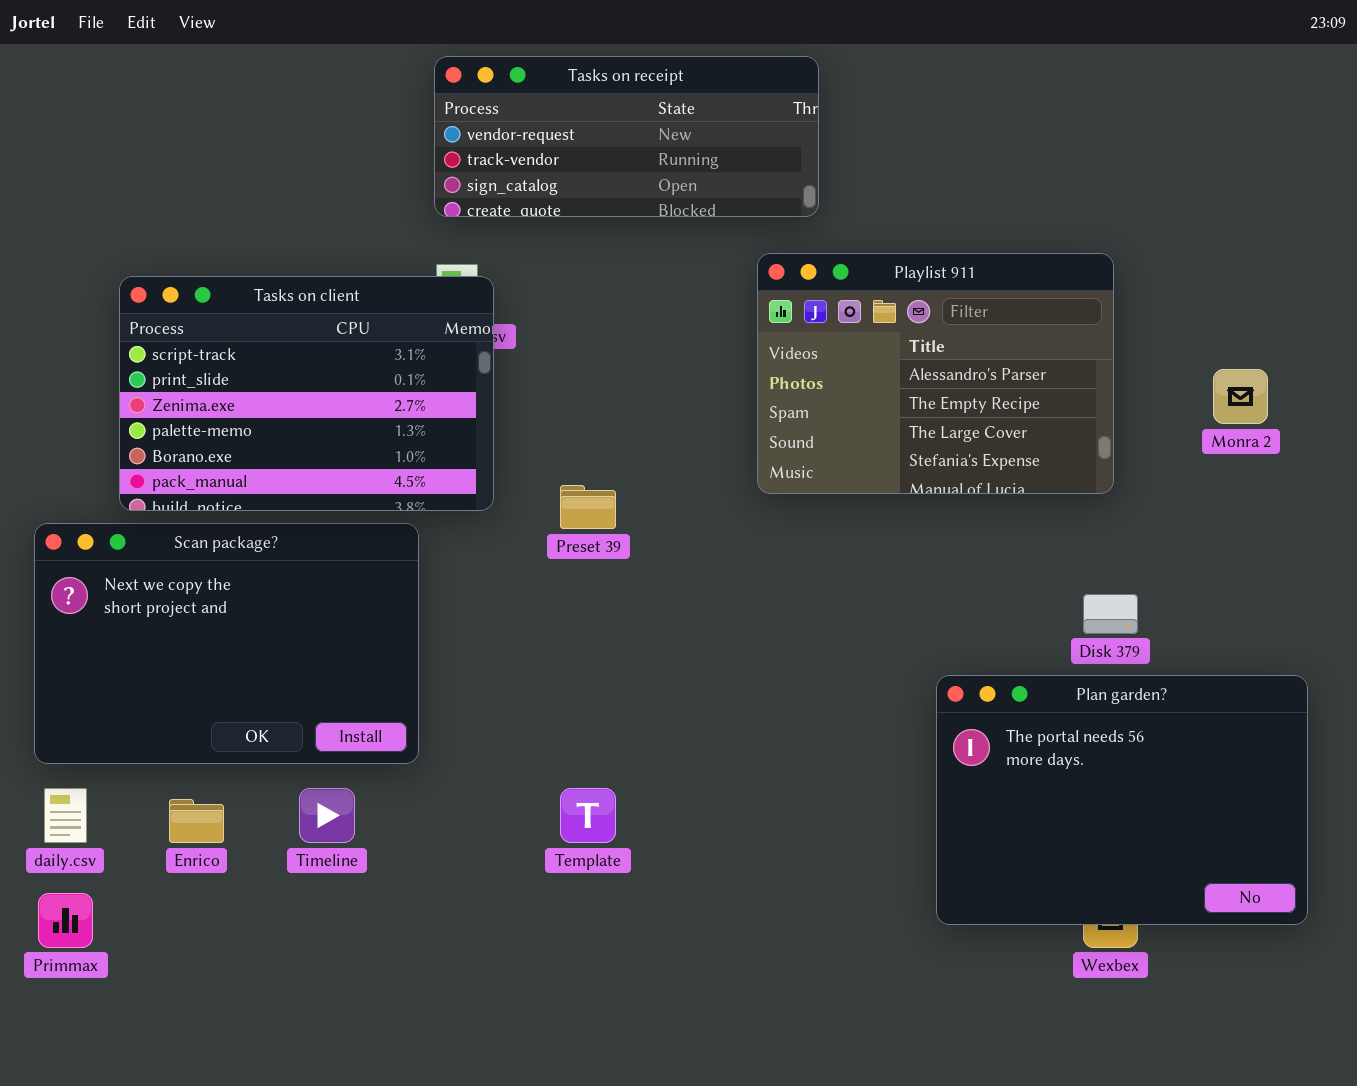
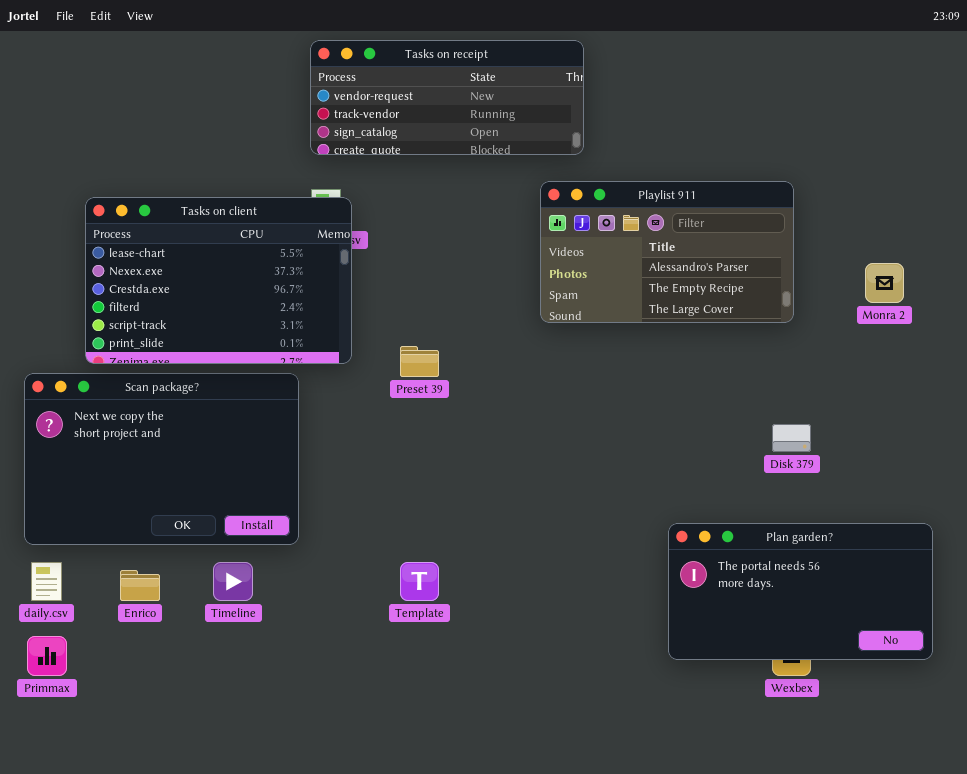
Playlist 911: [757,253,1114,494] -> [540,181,794,323], resized
Tasks on client: [119,276,494,511] -> [85,197,352,364], scrolled up 4 rows
Plan garden?: [936,675,1308,925] -> [668,523,933,660], resized

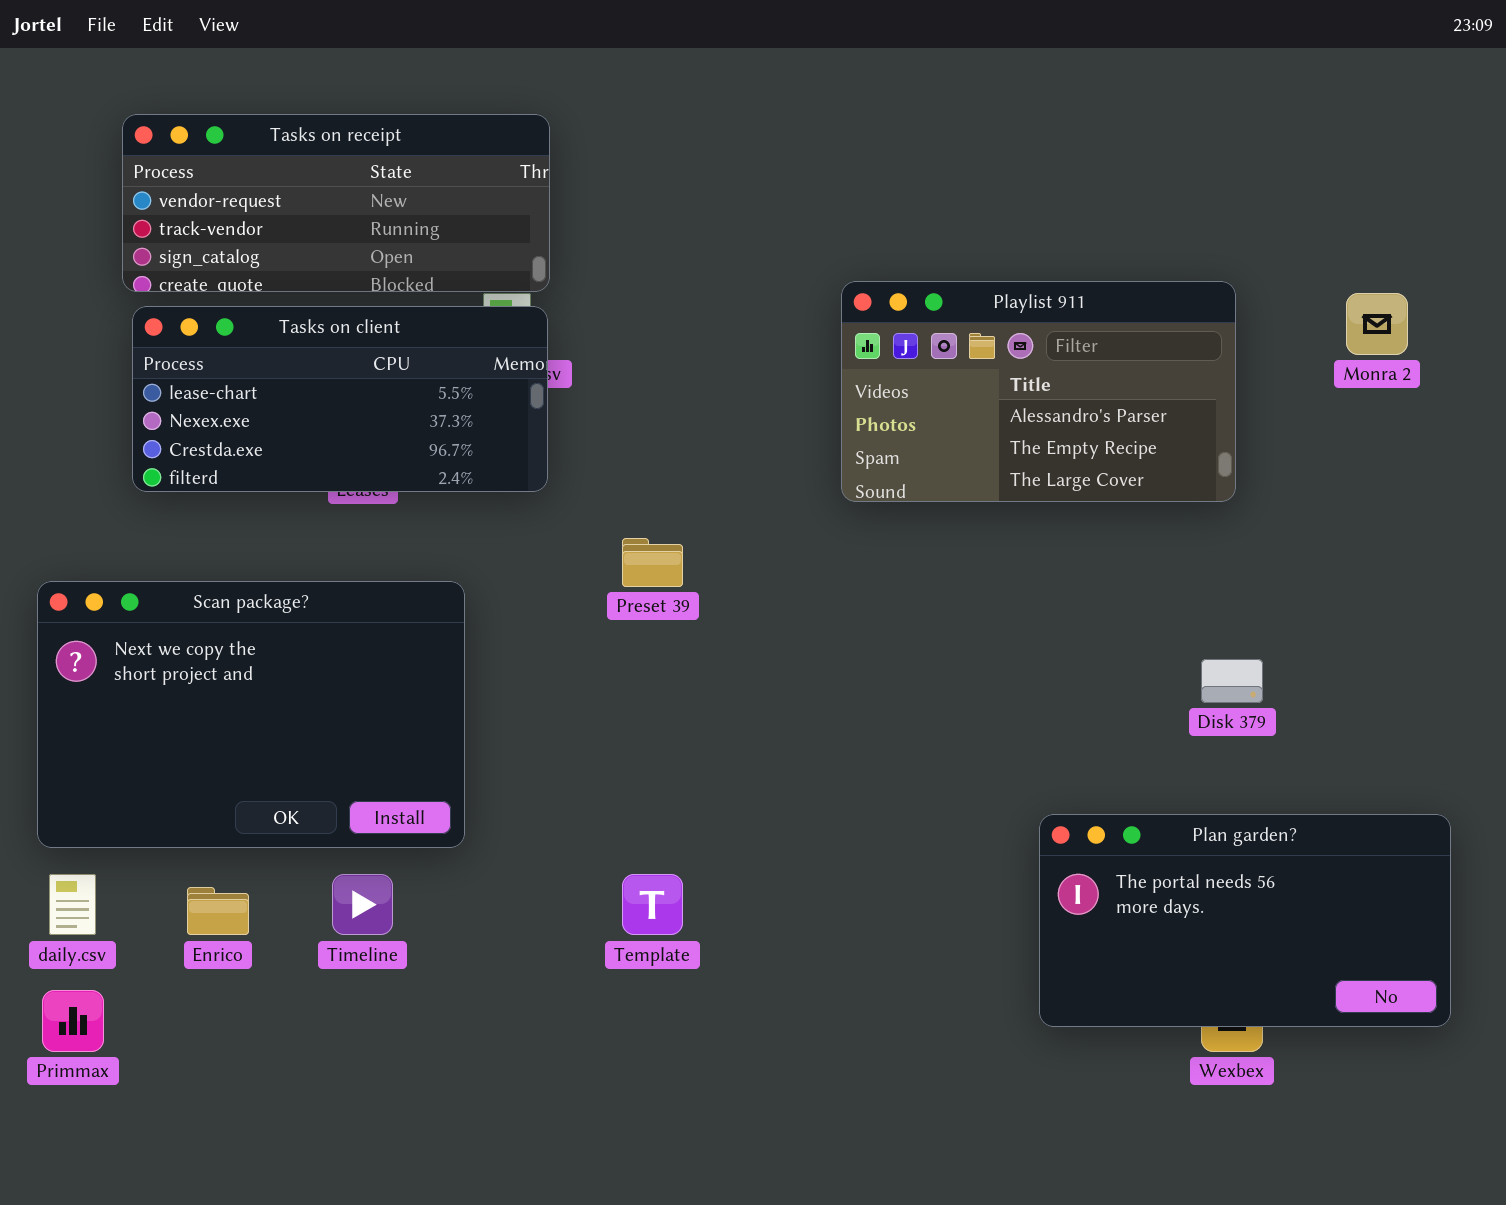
Tasks on receipt: [310,40,584,155] -> [122,114,550,292], moved
Tasks on client: [85,197,352,364] -> [132,306,548,492], resized
Monra 2: [865,263,904,303] -> [1346,293,1408,355], moved

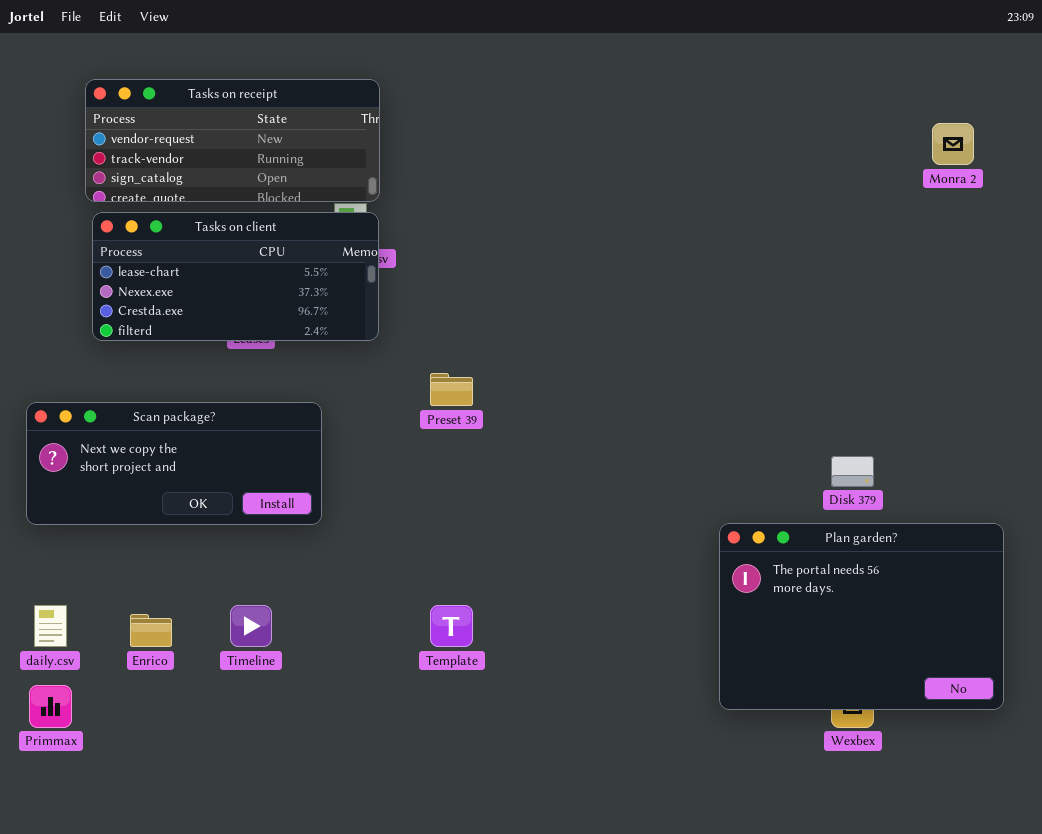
Playlist 911: [841,281,1236,502] -> none, closed
Monra 2: [1346,293,1408,355] -> [932,123,974,165], moved
Scan package?: [37,581,465,848] -> [26,402,322,525], resized
Plan garden?: [1039,814,1451,1027] -> [719,523,1004,710], resized

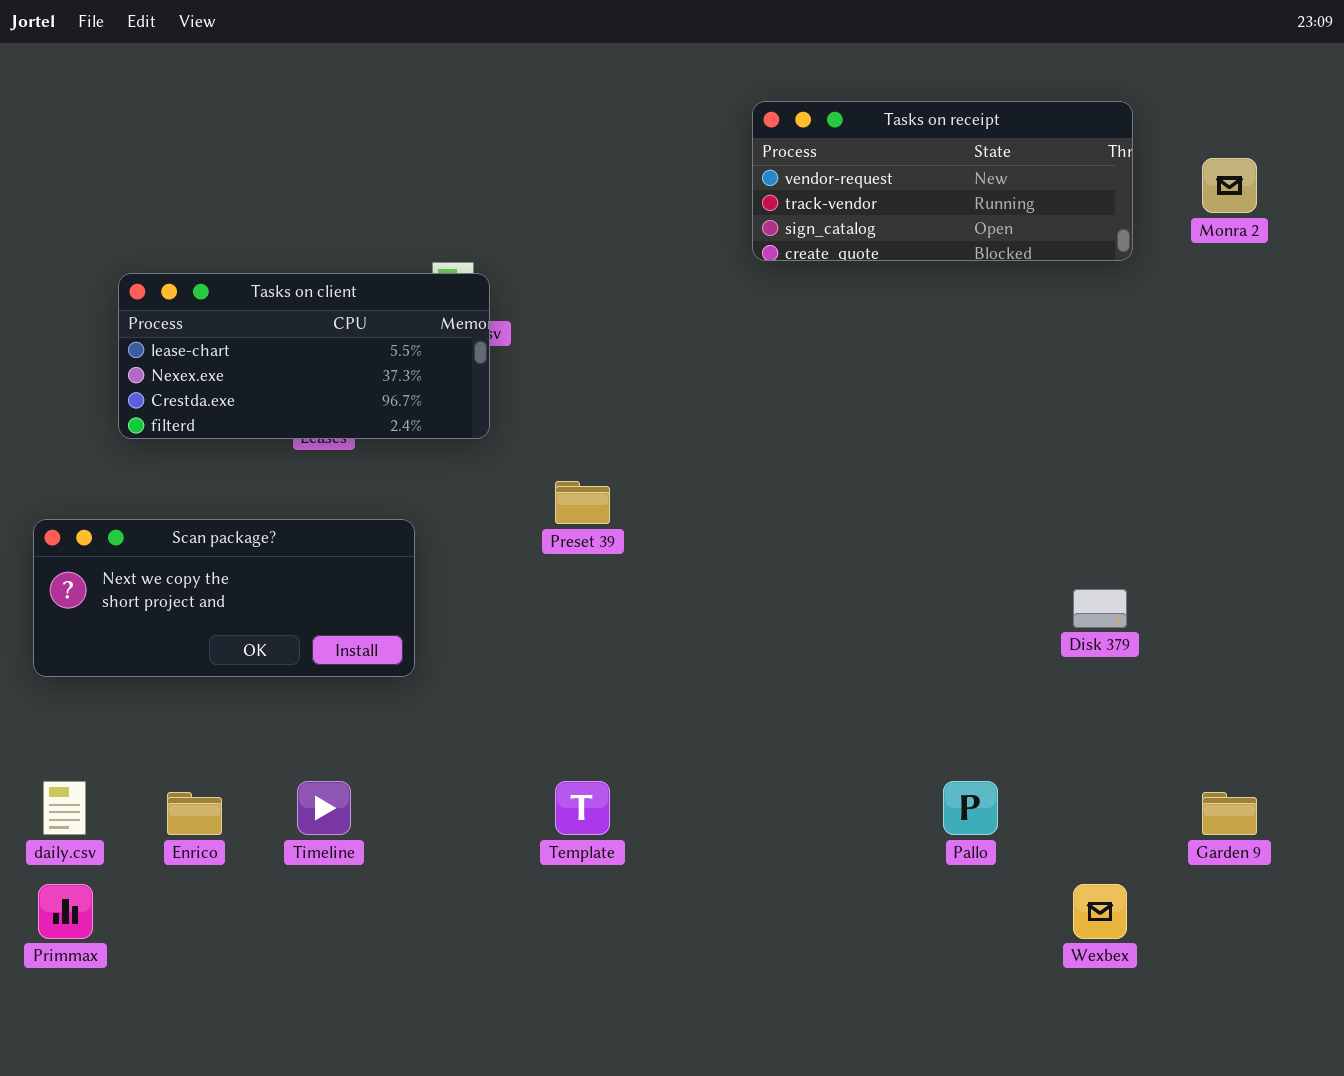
Tasks on receipt: [85,79,380,202] -> [752,101,1133,261], moved
Plan garden?: [719,523,1004,710] -> none, closed

